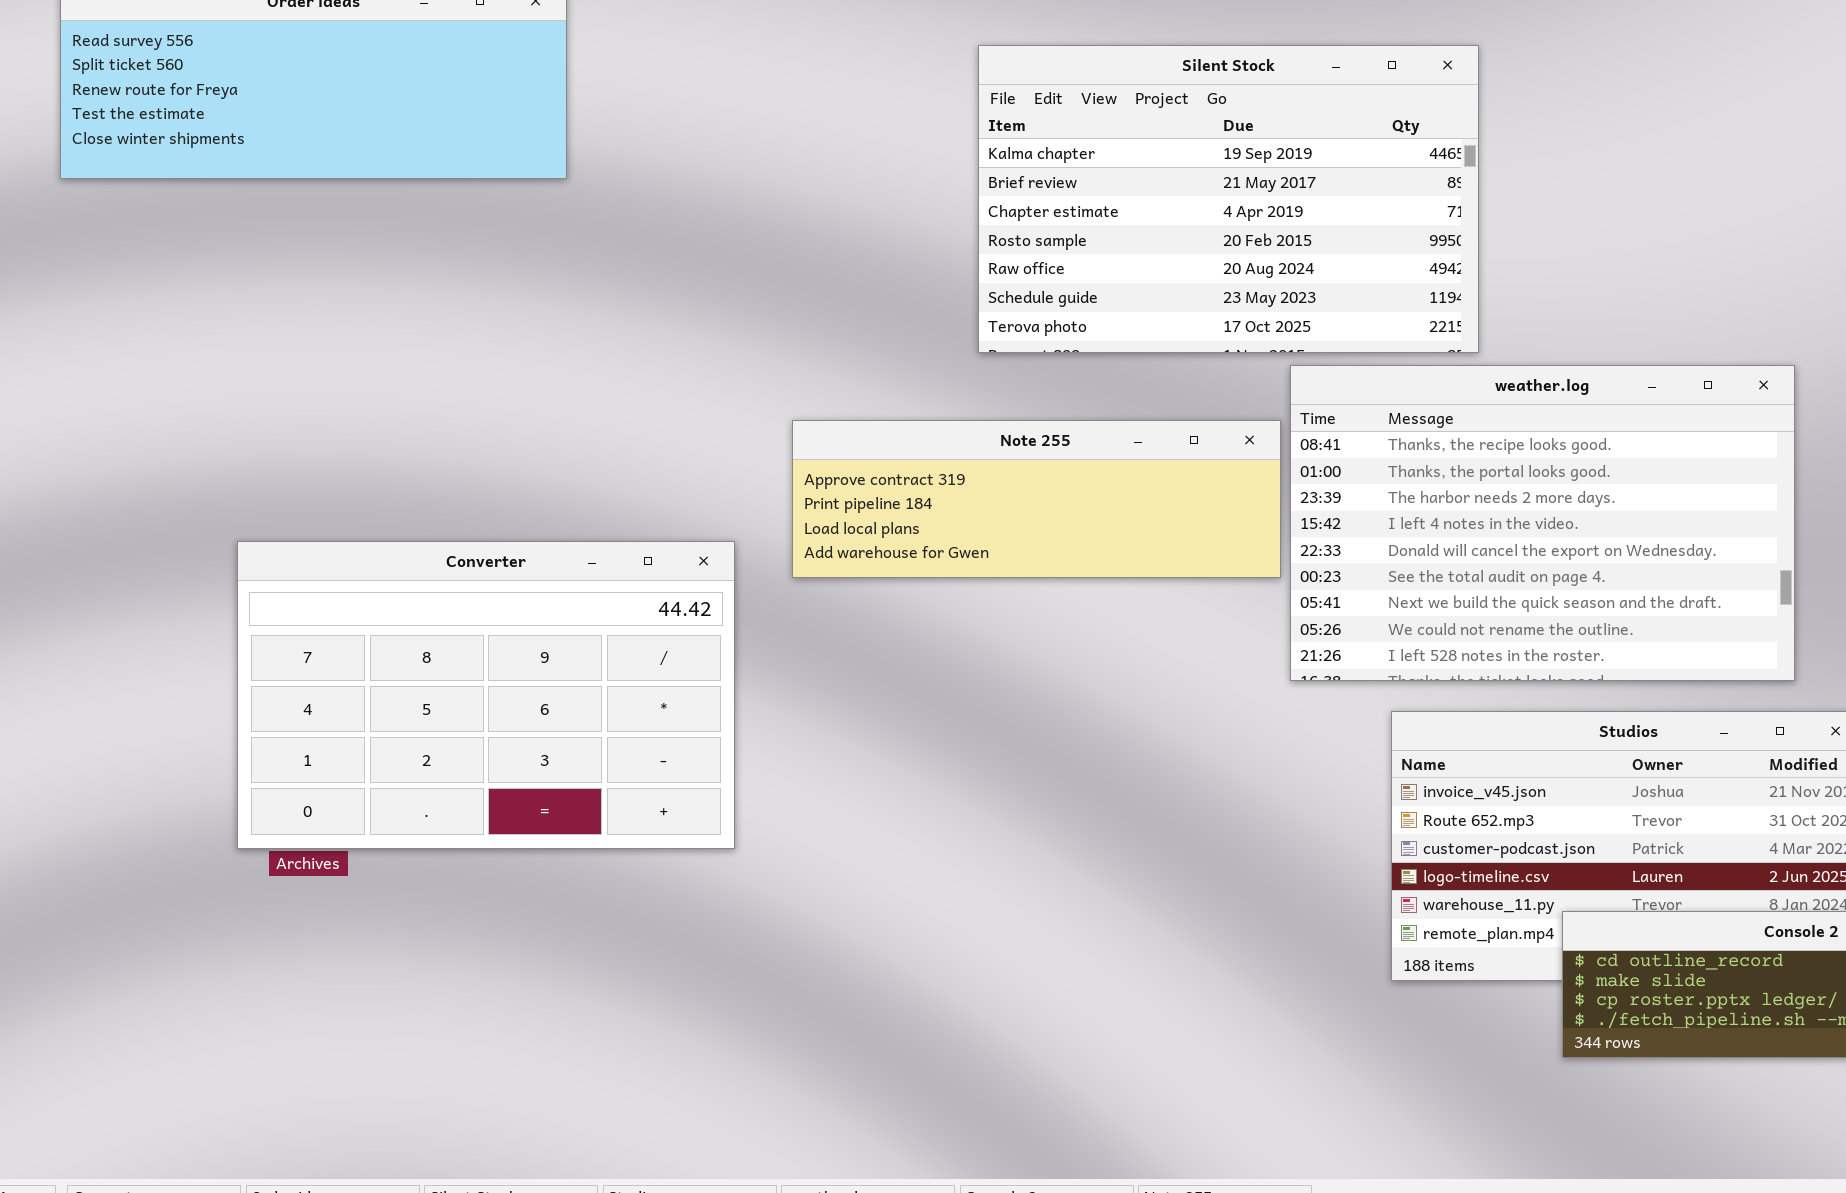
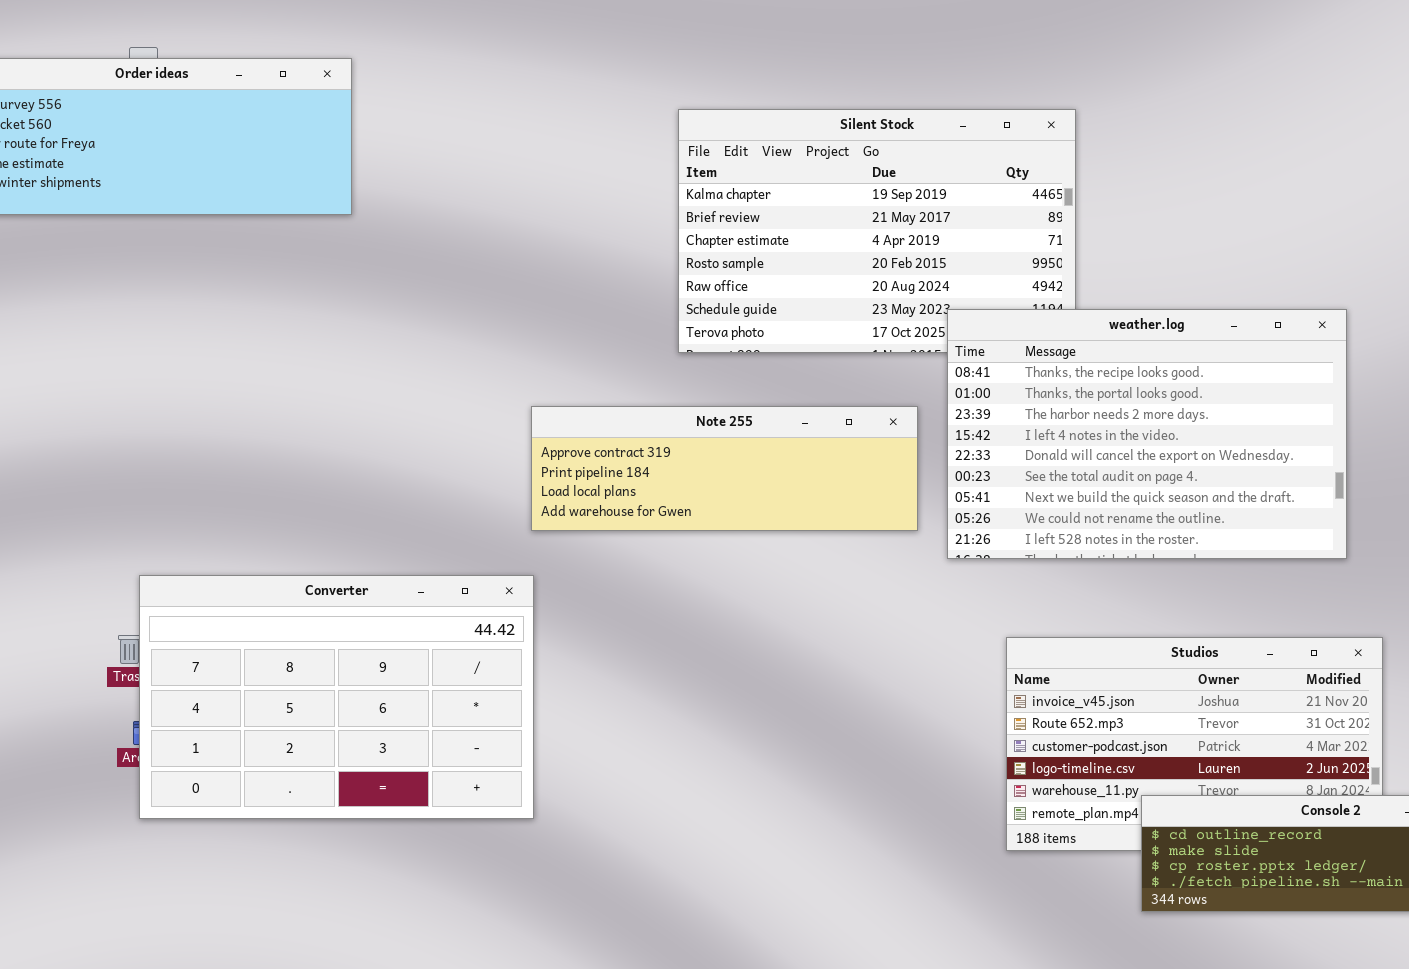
weather.log: [1290,365,1795,681] -> [947,309,1347,559], moved
Converter: [237,541,735,849] -> [139,575,534,819], moved

